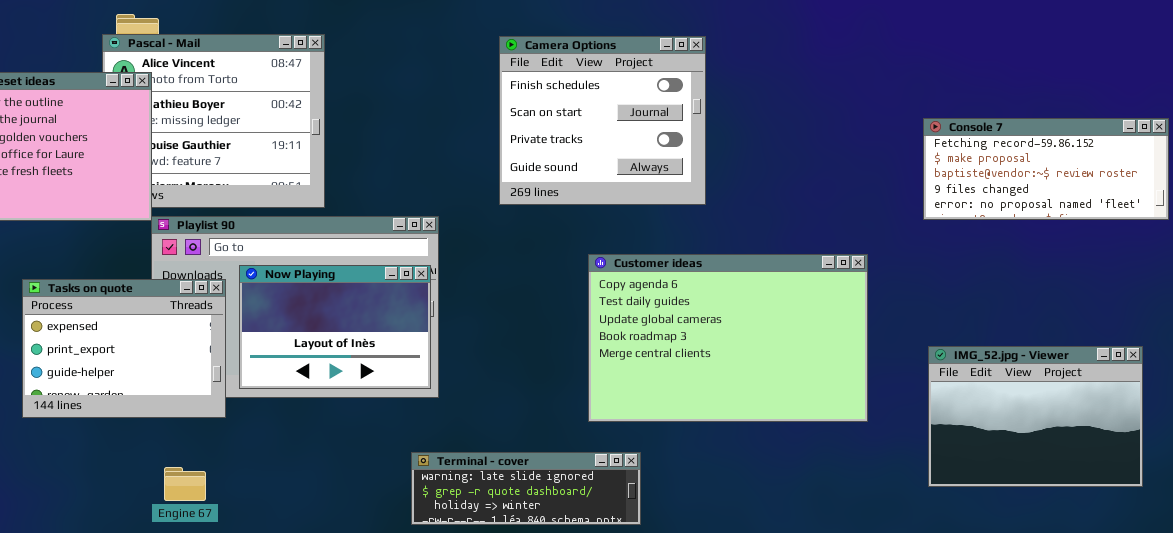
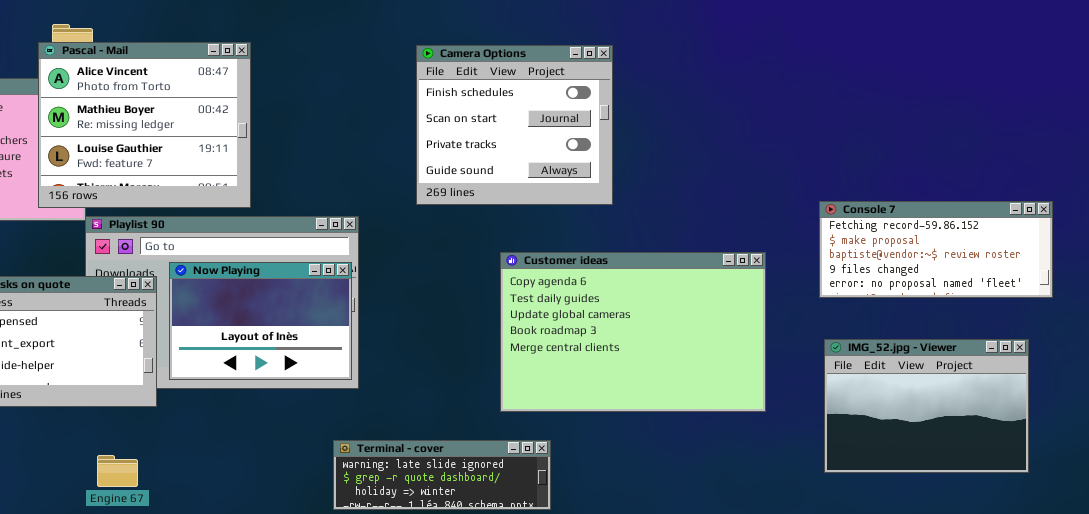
Pascal - Mail: [102,34,325,208] -> [38,42,251,208], raised
Console 7: [923,118,1169,220] -> [819,201,1053,298], moved

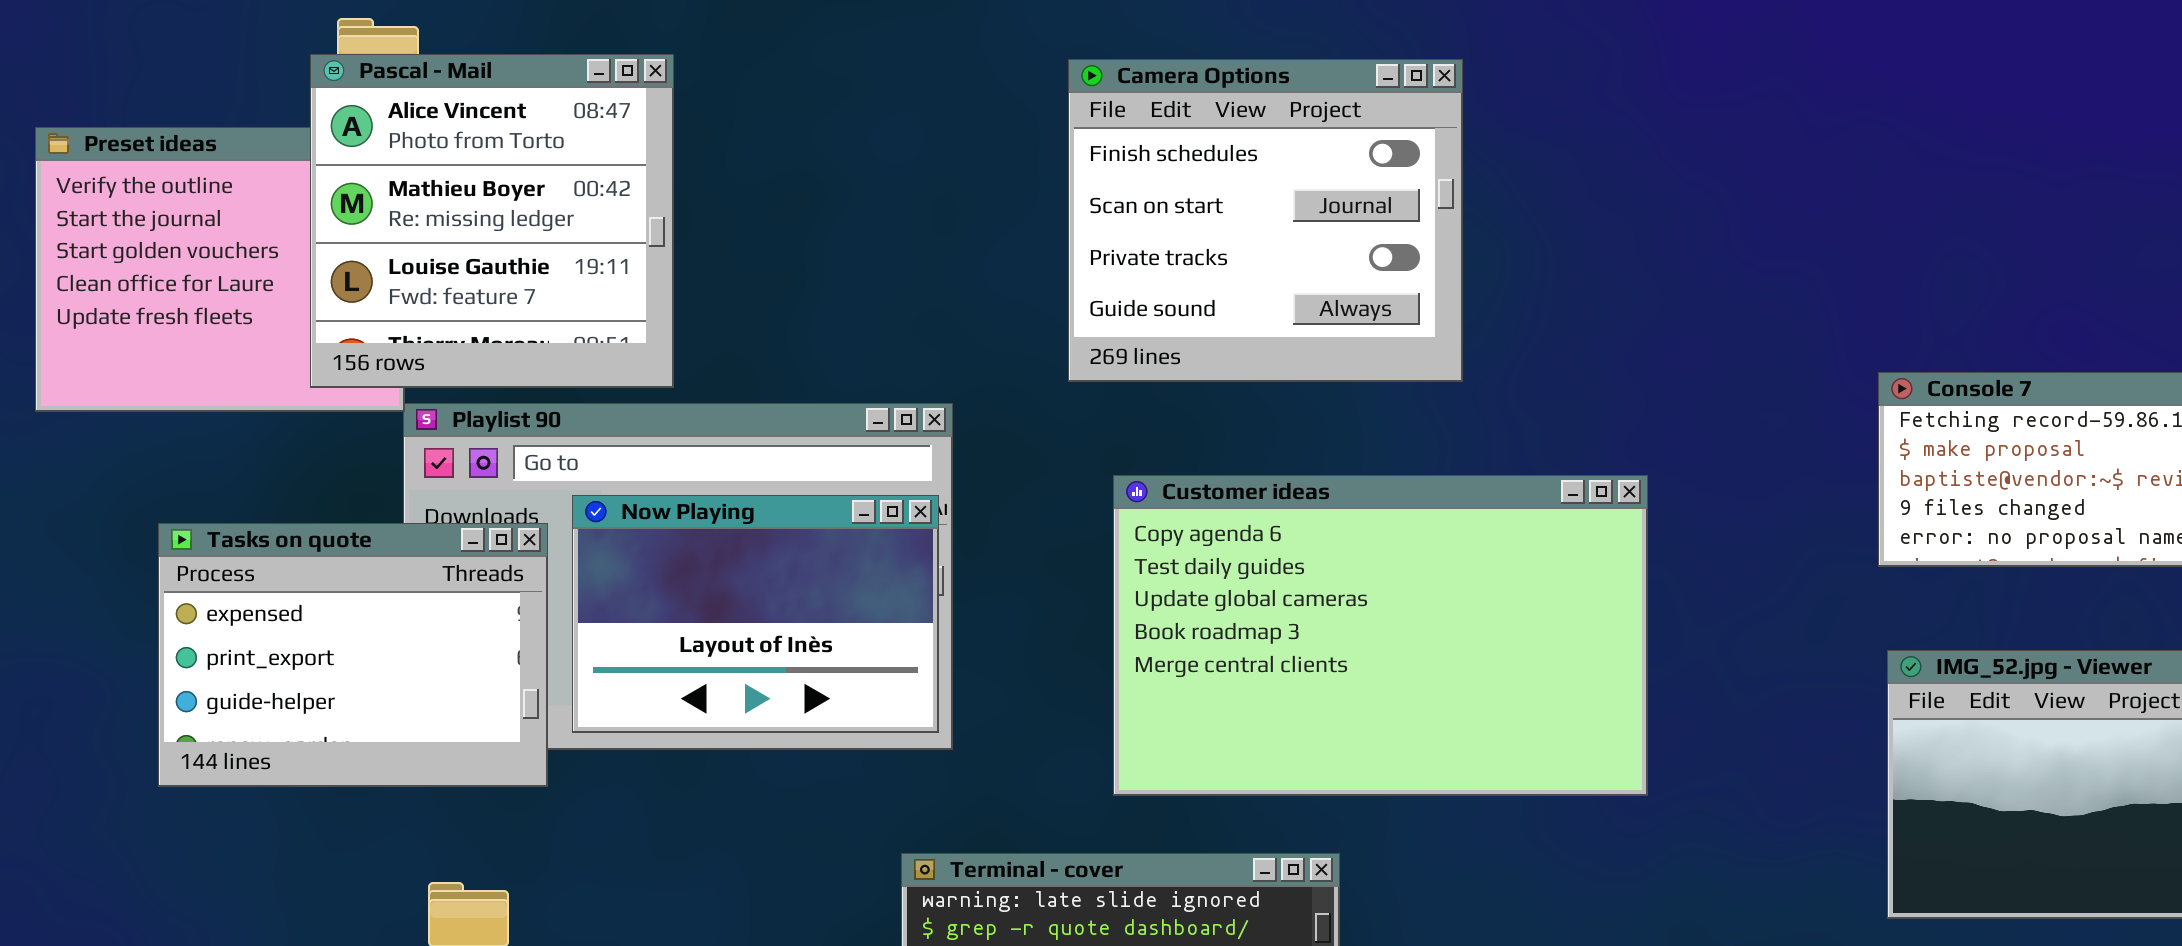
Pascal - Mail: [38,42,251,208] -> [310,54,674,388], resized
Customer ideas: [500,252,766,412] -> [1113,475,1648,796], moved

